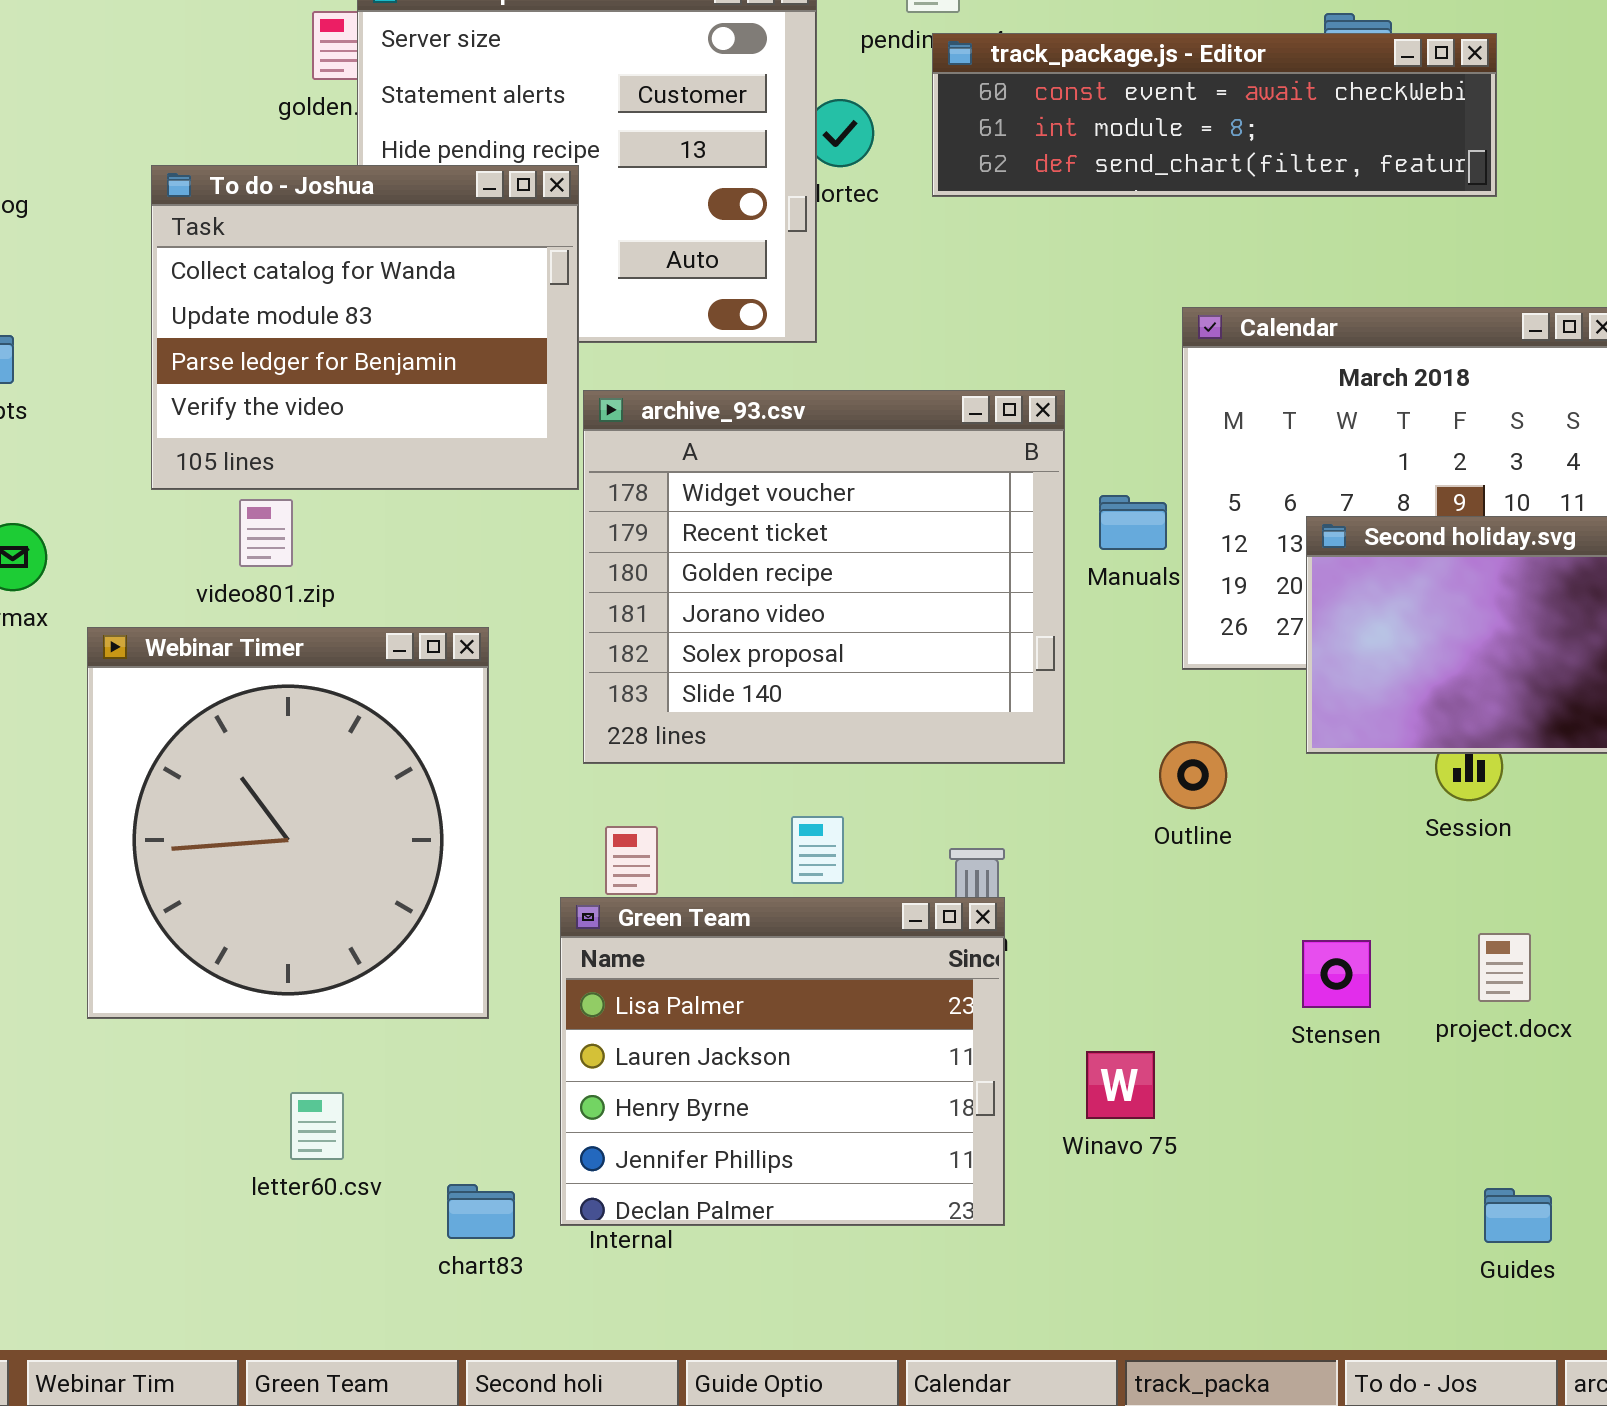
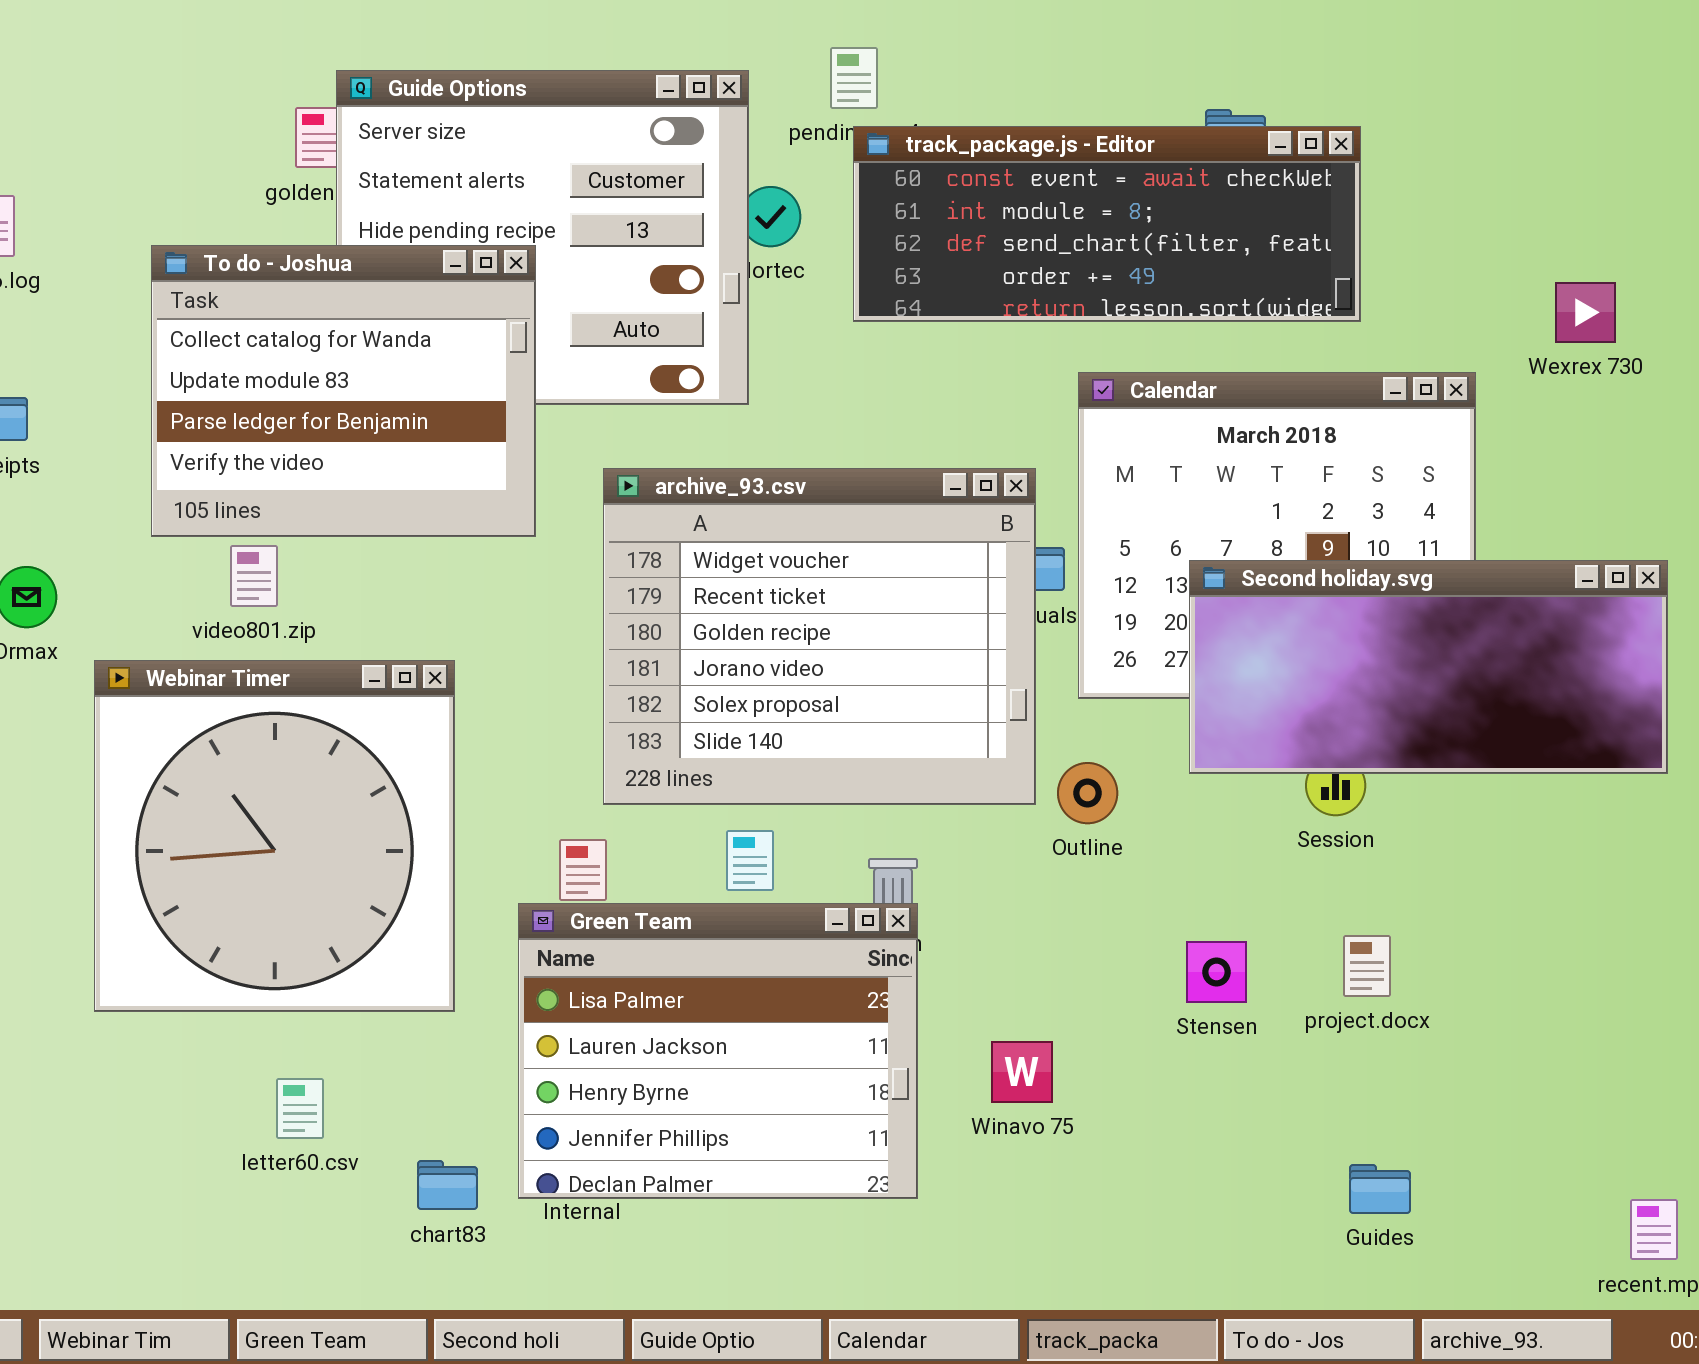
track_package.js - Editor: [932,33,1497,197] -> [853,126,1361,322], resized
archive_93.csv: [583,390,1065,764] -> [603,468,1036,805], moved

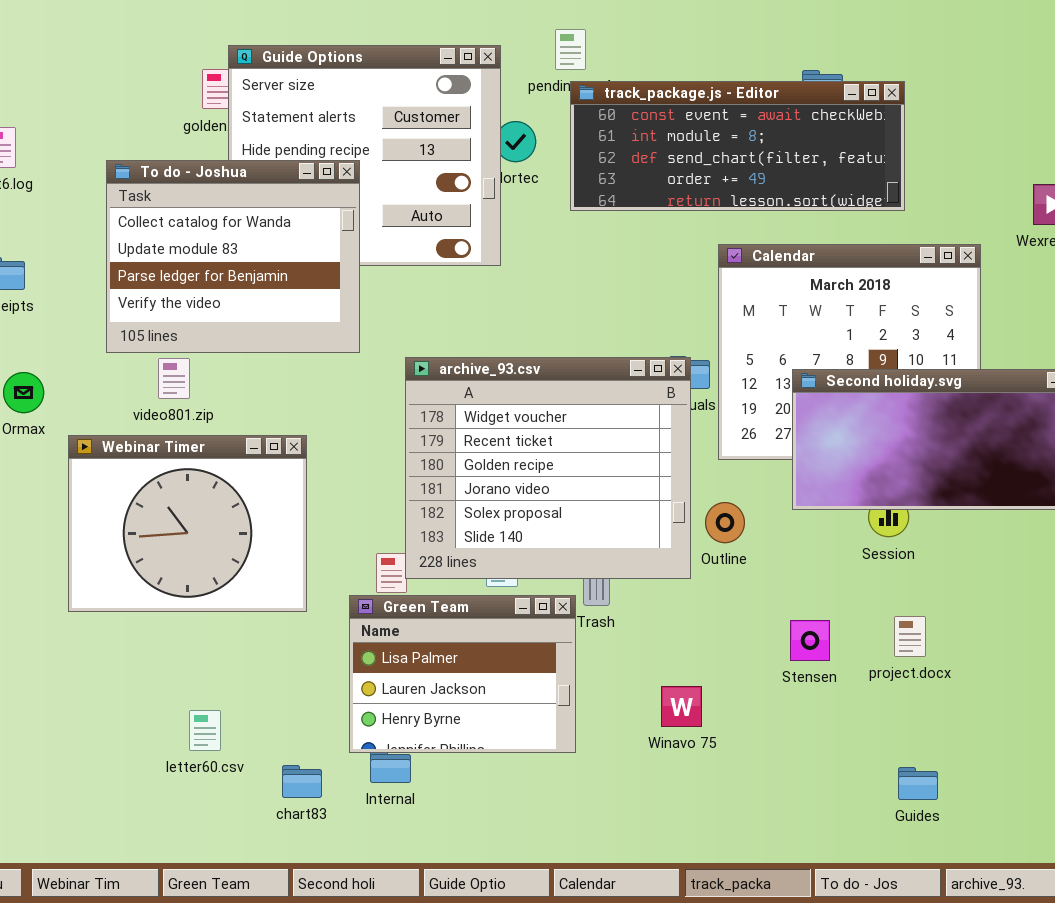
archive_93.csv: [603,468,1036,805] -> [405,357,691,579], moved
Webinar Timer: [94,660,455,1012] -> [68,435,307,612], resized
Green Team: [518,903,918,1199] -> [349,595,576,753], resized

